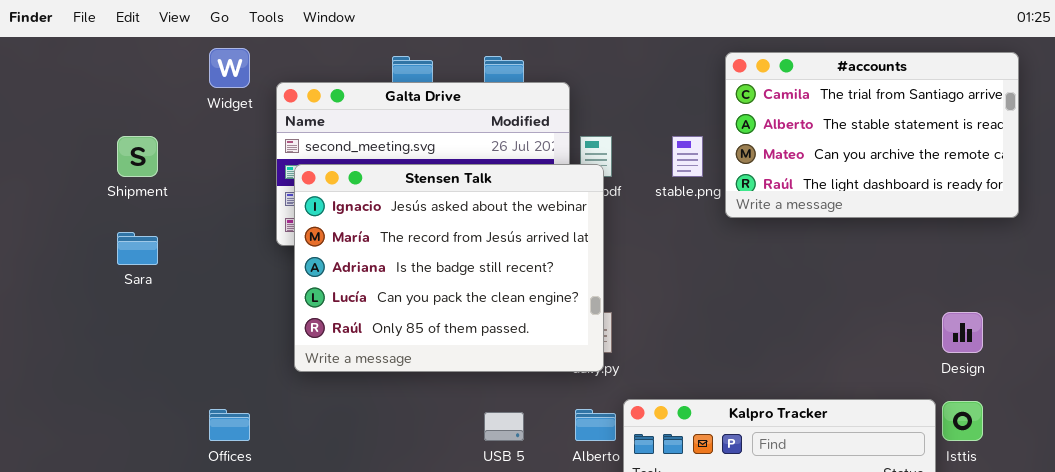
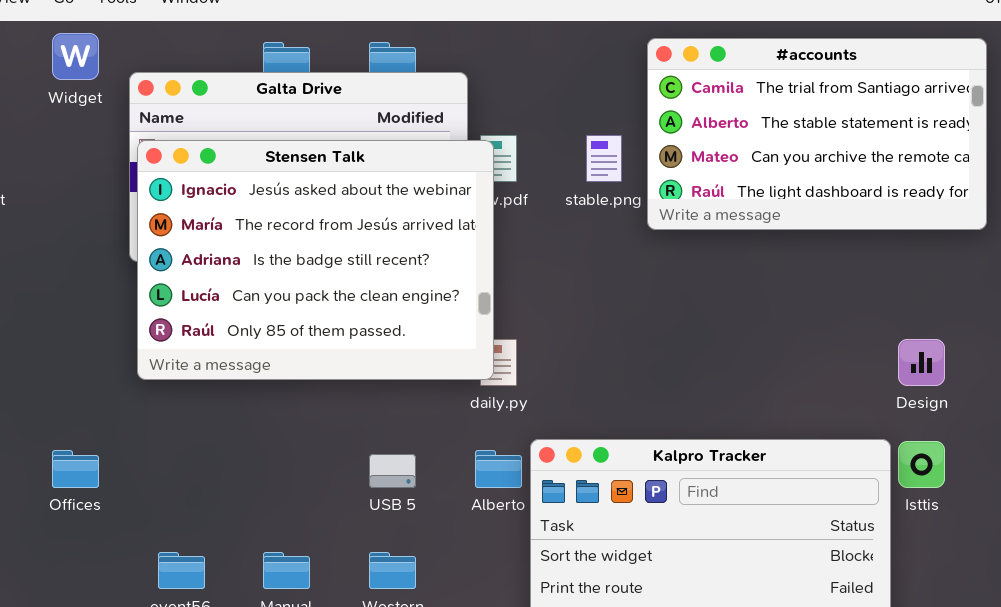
Stensen Talk: [294,164,604,372] -> [137,140,494,380], moved

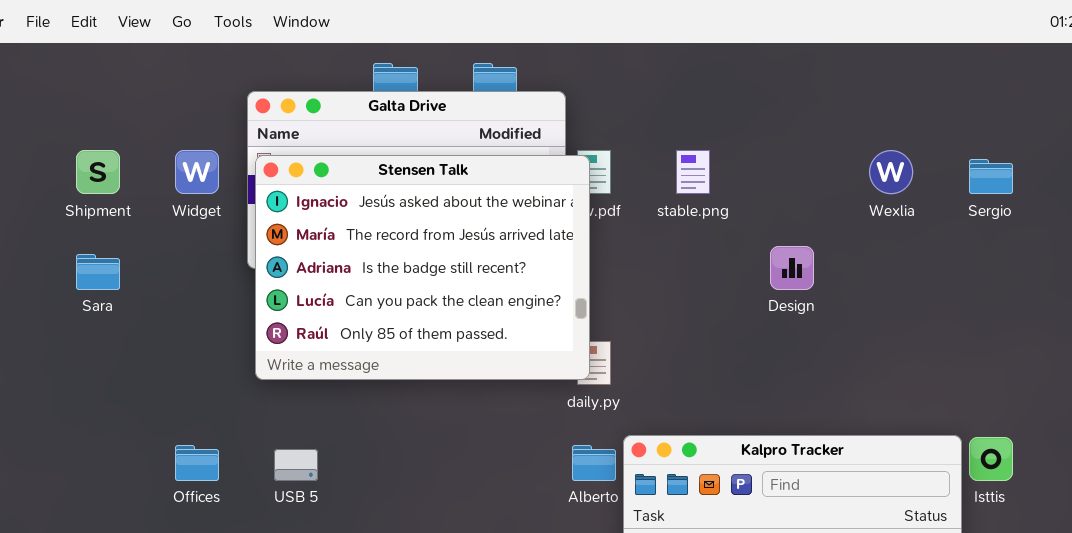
Widget: [52,33,99,80] -> [175,150,219,194], moved
#accounts: [647,38,987,230] -> none, closed
Design: [898,339,945,386] -> [770,246,814,290], moved
USB 5: [369,454,416,488] -> [274,449,318,481], moved

